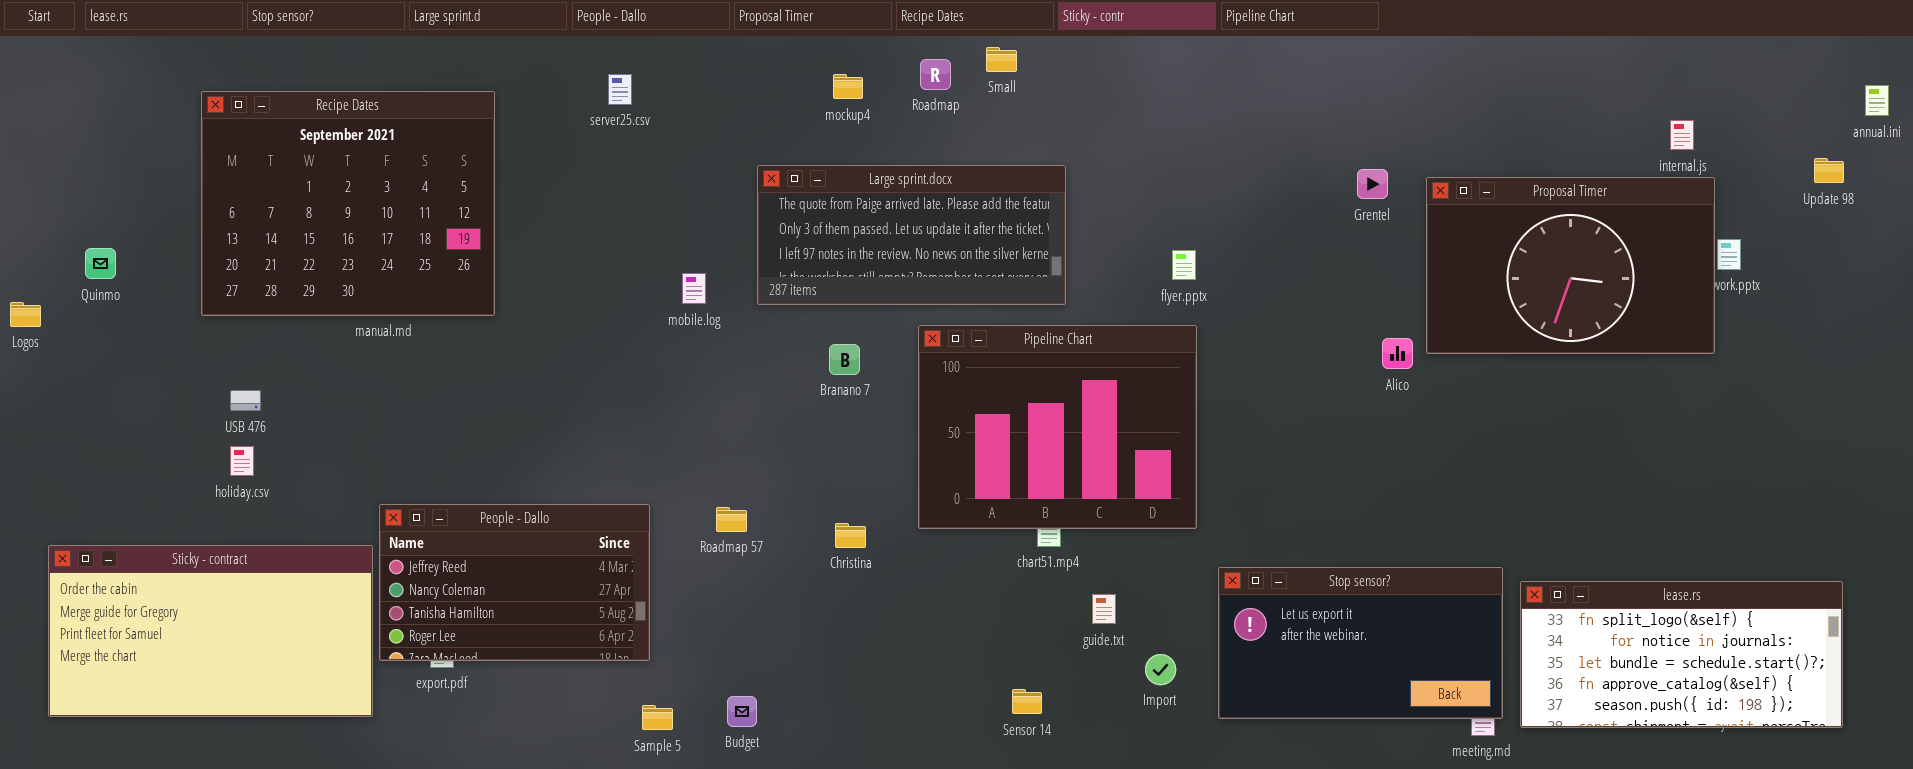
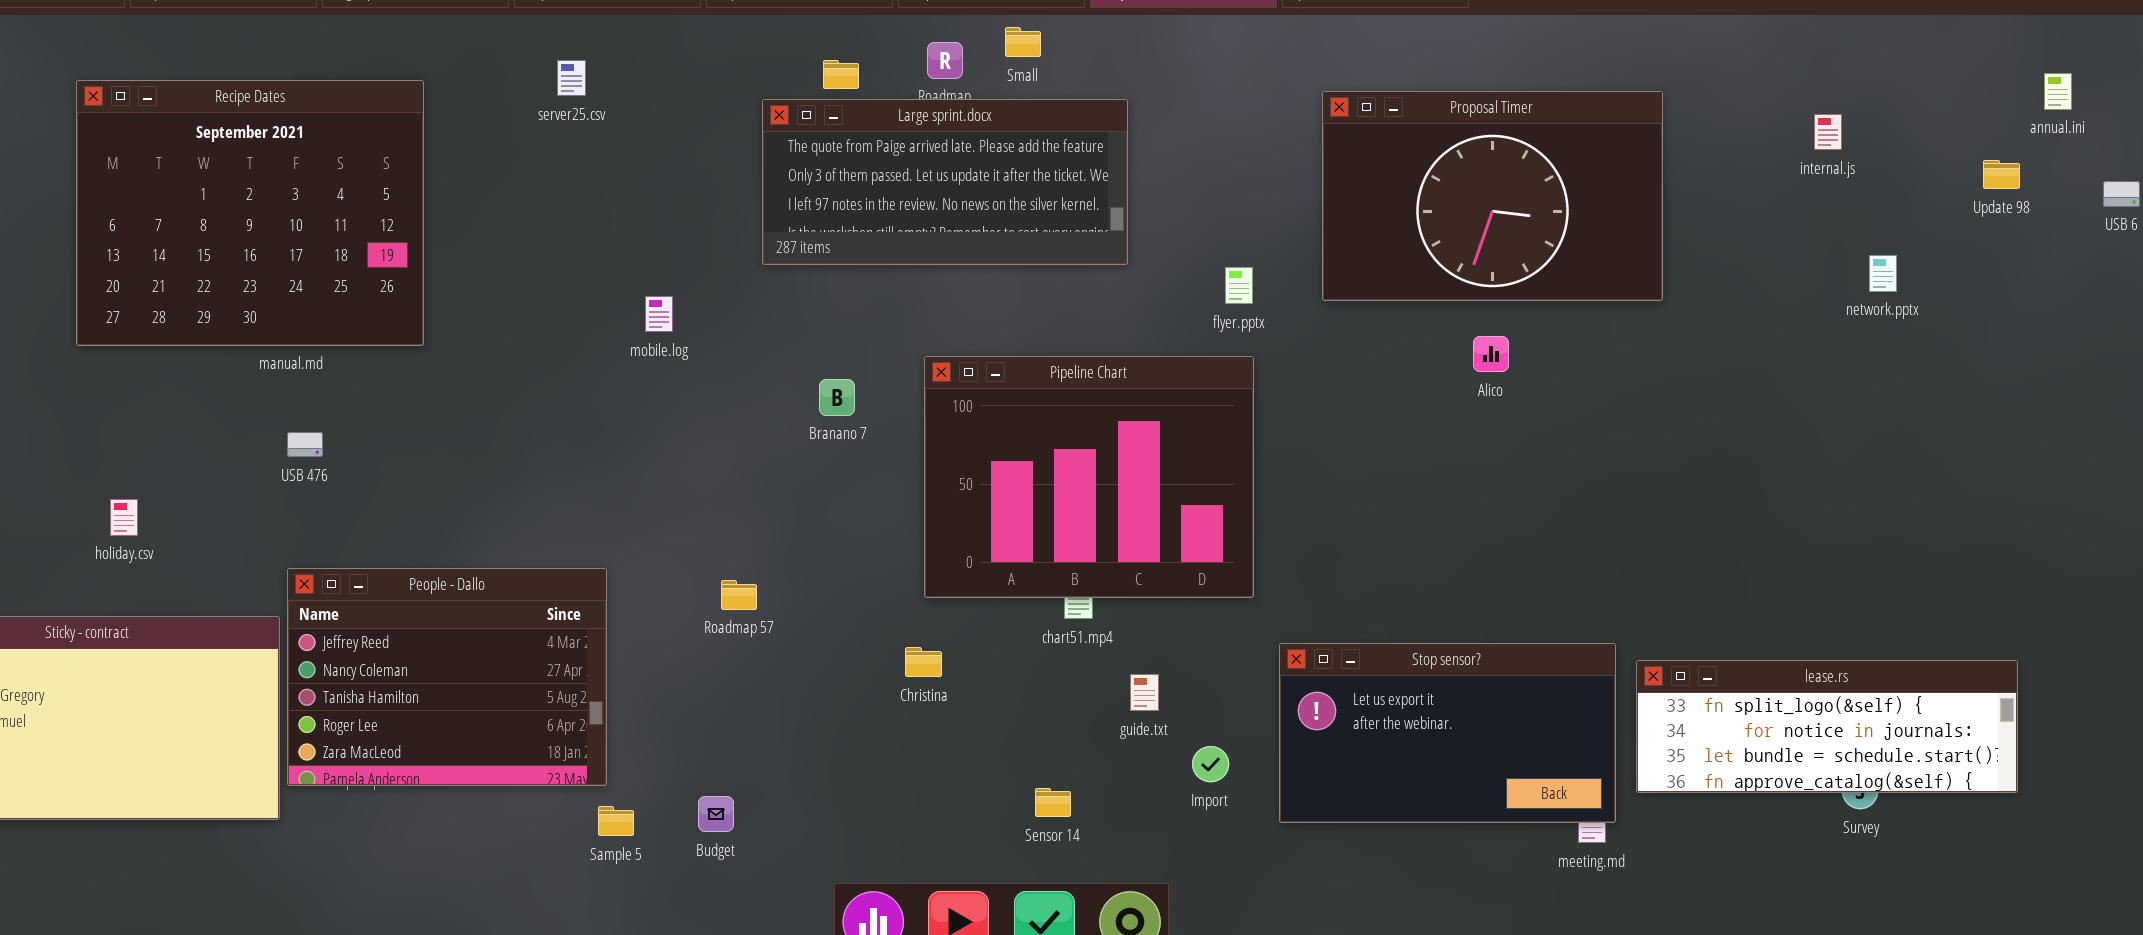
Large sprint.docx: [757,165,1066,305] -> [762,99,1128,265], moved
Proposal Timer: [1426,177,1715,354] -> [1322,91,1663,301], moved
Alico: [1382,338,1413,369] -> [1473,336,1509,372], moved
USB 476: [230,390,261,411] -> [287,432,323,457], moved
People - Dallo: [379,504,650,661] -> [287,568,607,786], resized
Roadmap 57: [716,507,747,532] -> [721,580,757,610], moved
Christina: [835,523,866,548] -> [905,647,942,677], moved
lease.rs: [1520,581,1843,728] -> [1636,660,2018,793], resized

